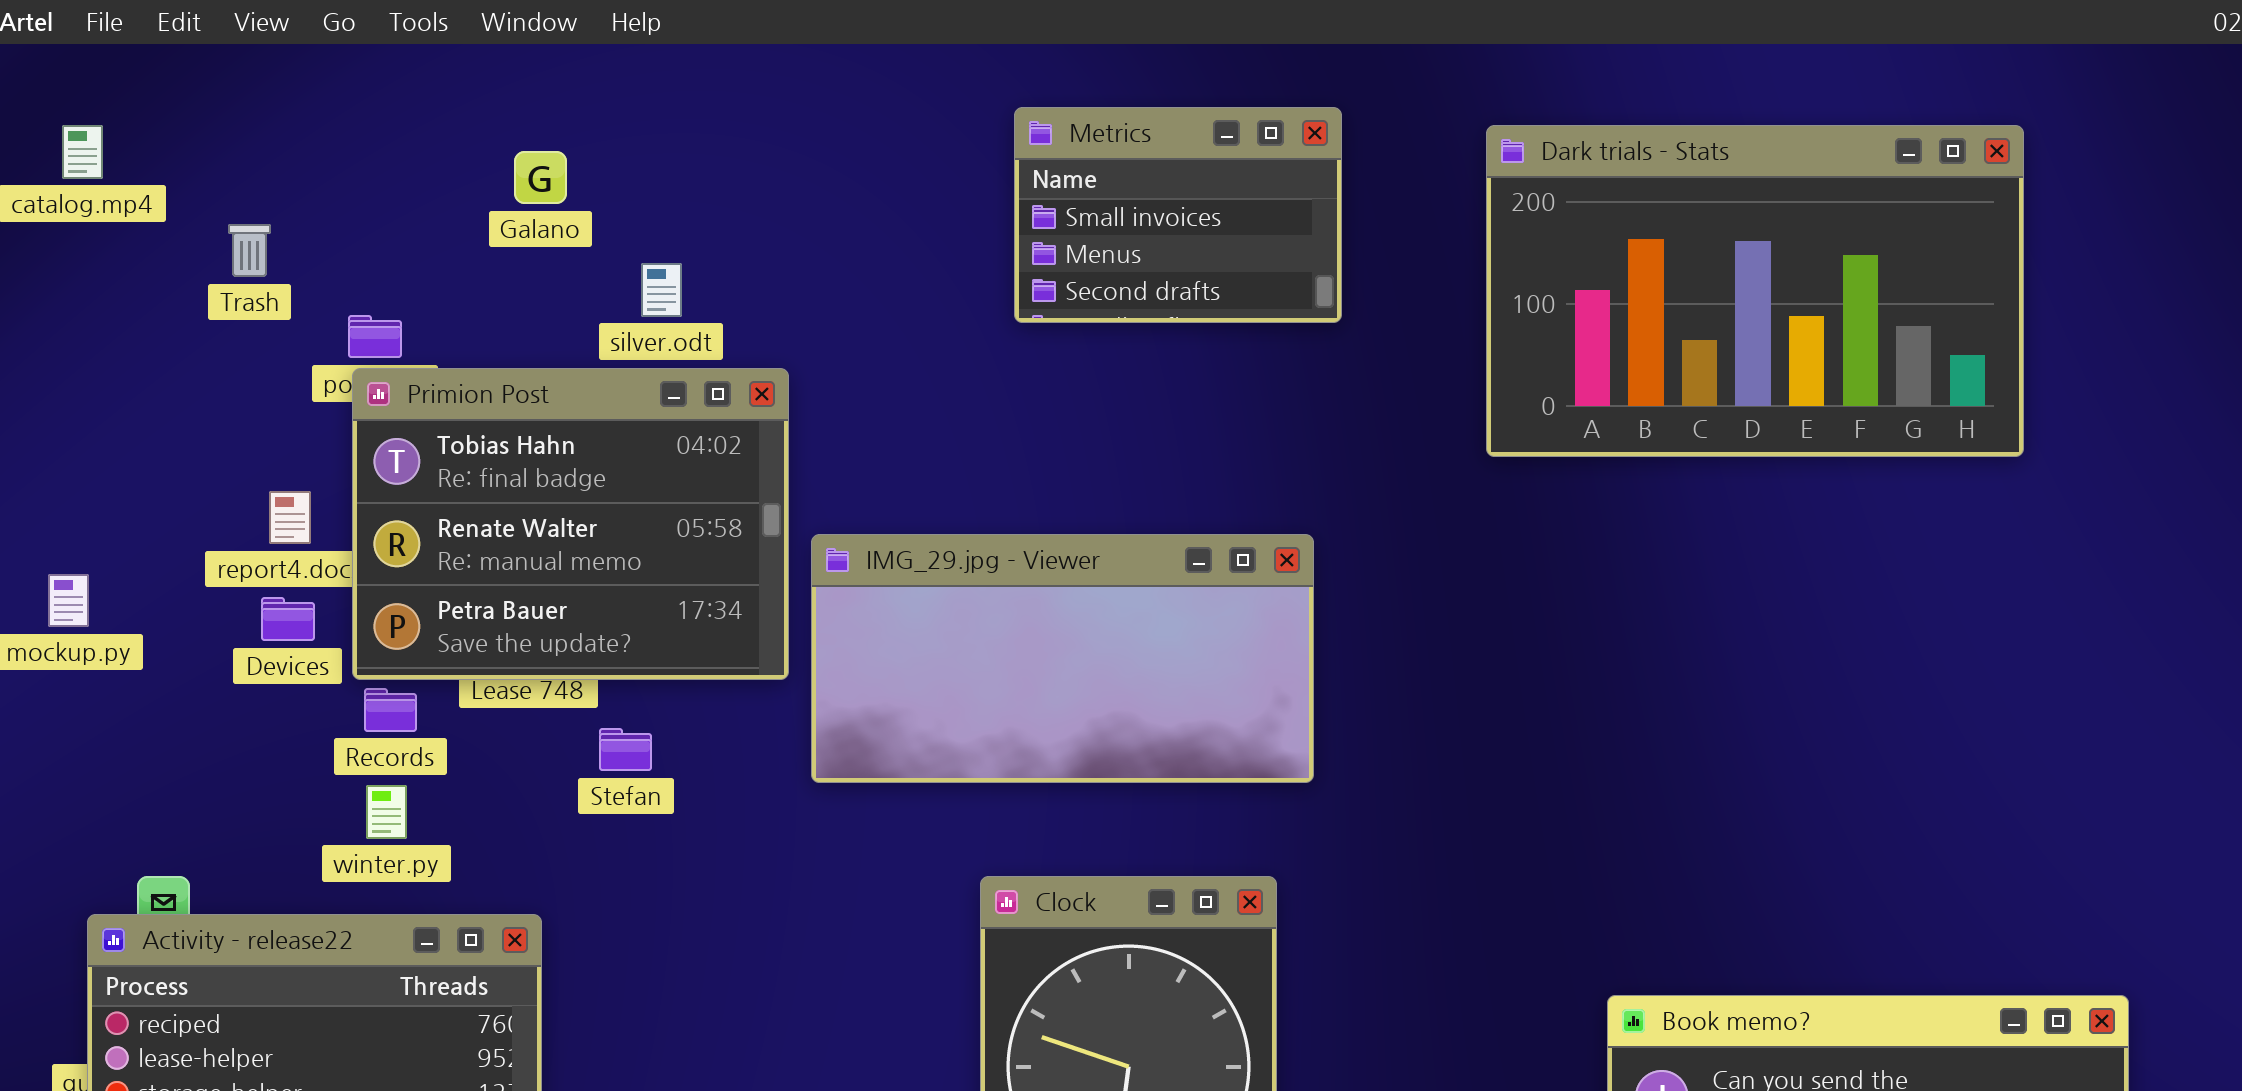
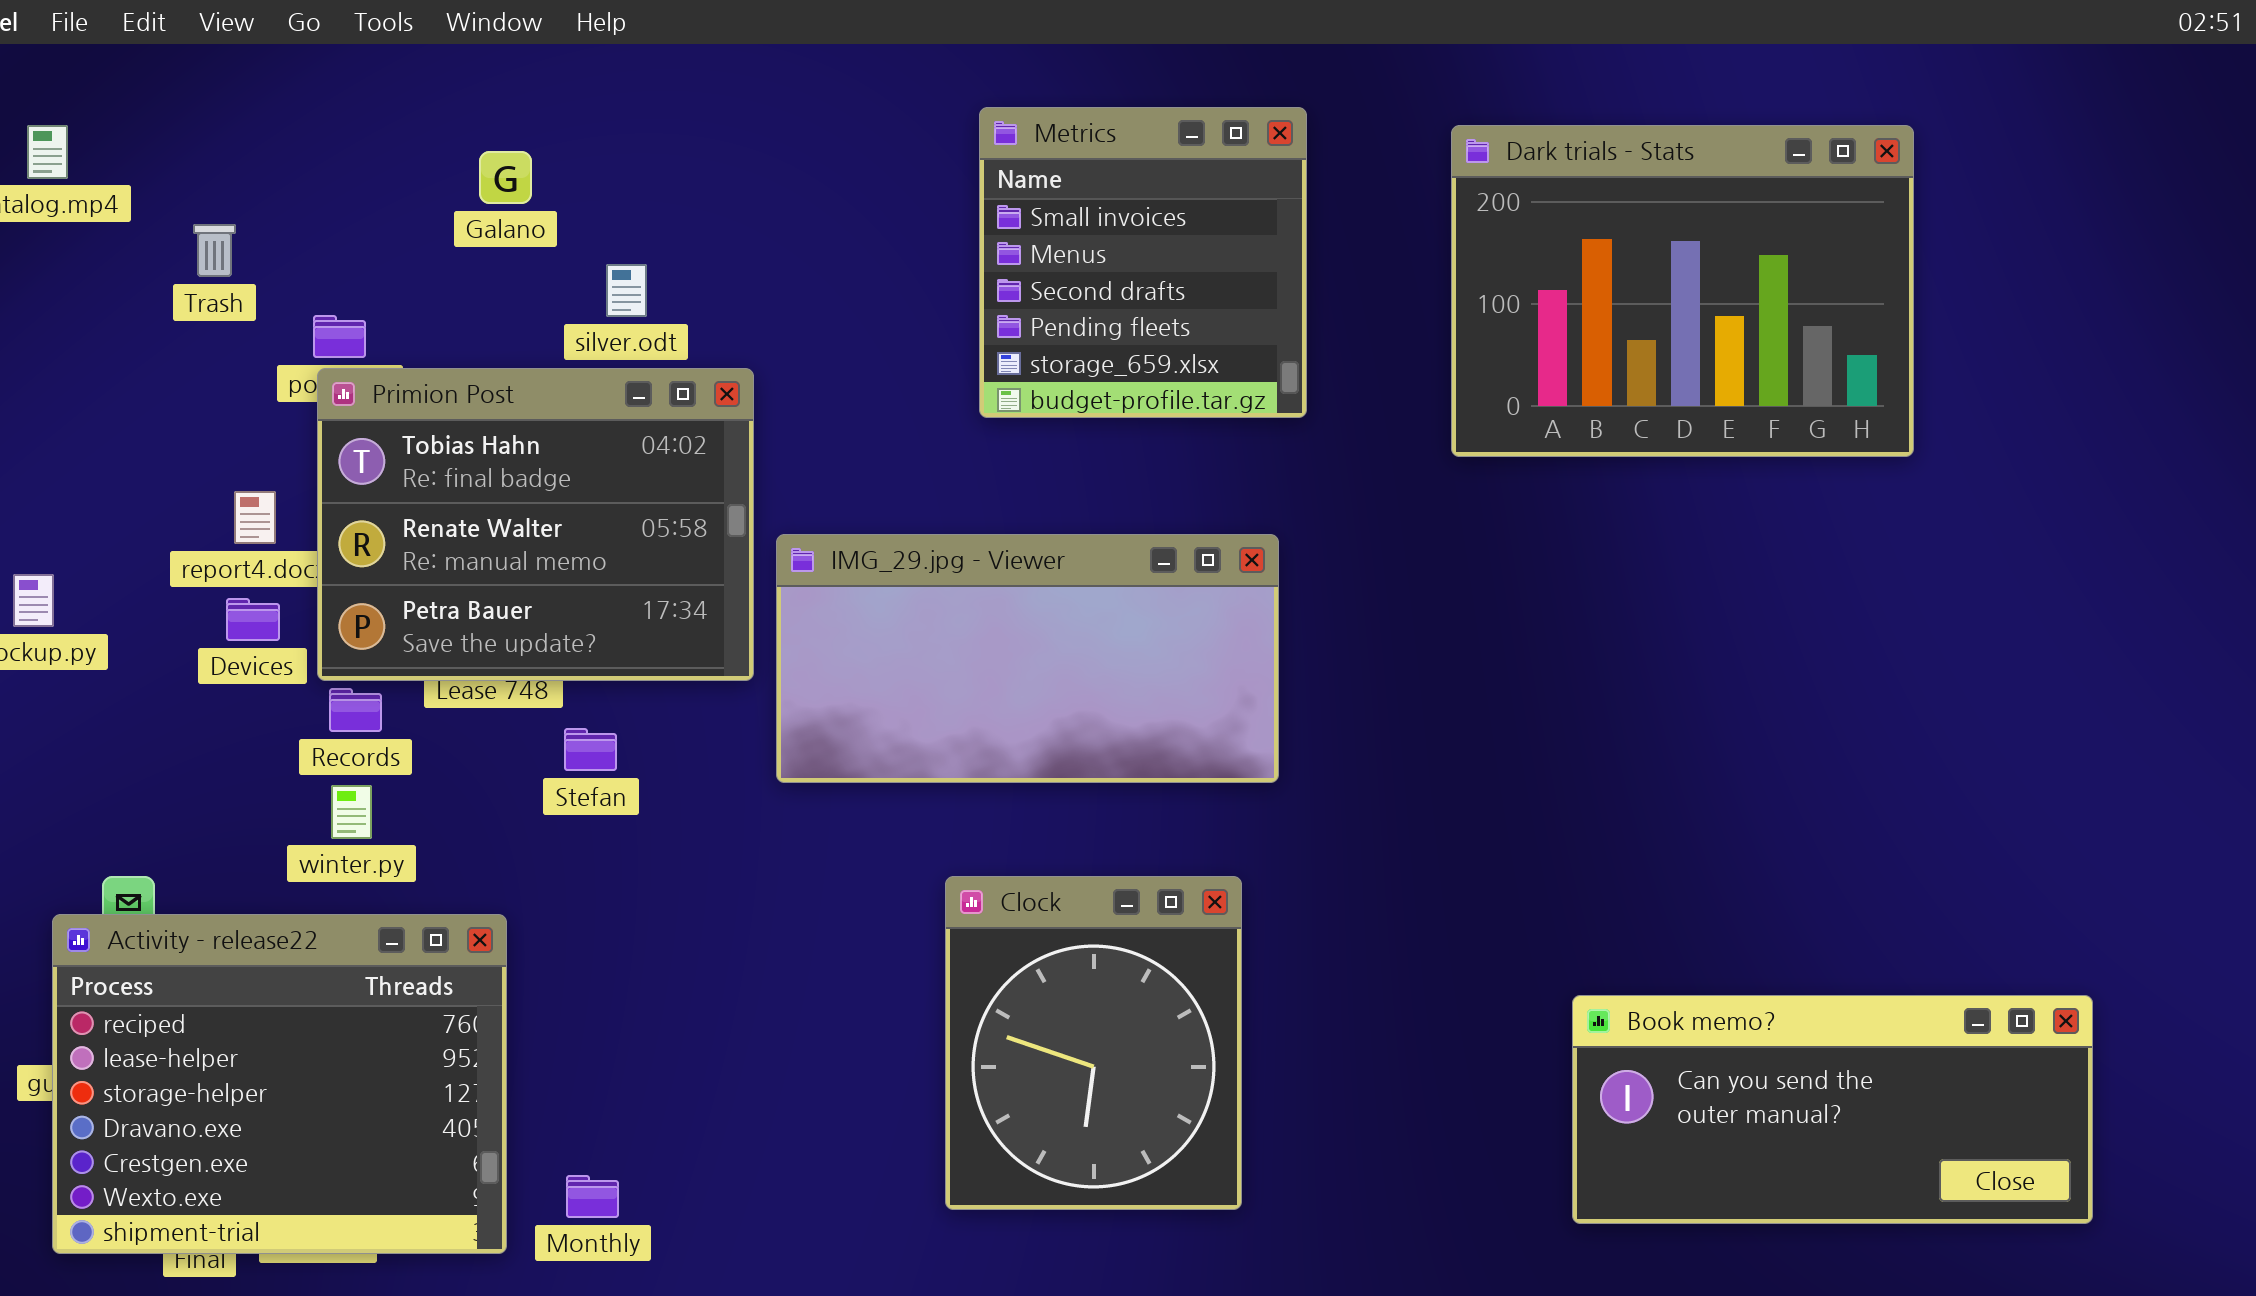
Metrics: [1014,107,1342,323] -> [979,107,1307,418], resized
Dark trials - Stats: [1486,125,2024,457] -> [1451,125,1914,457], resized

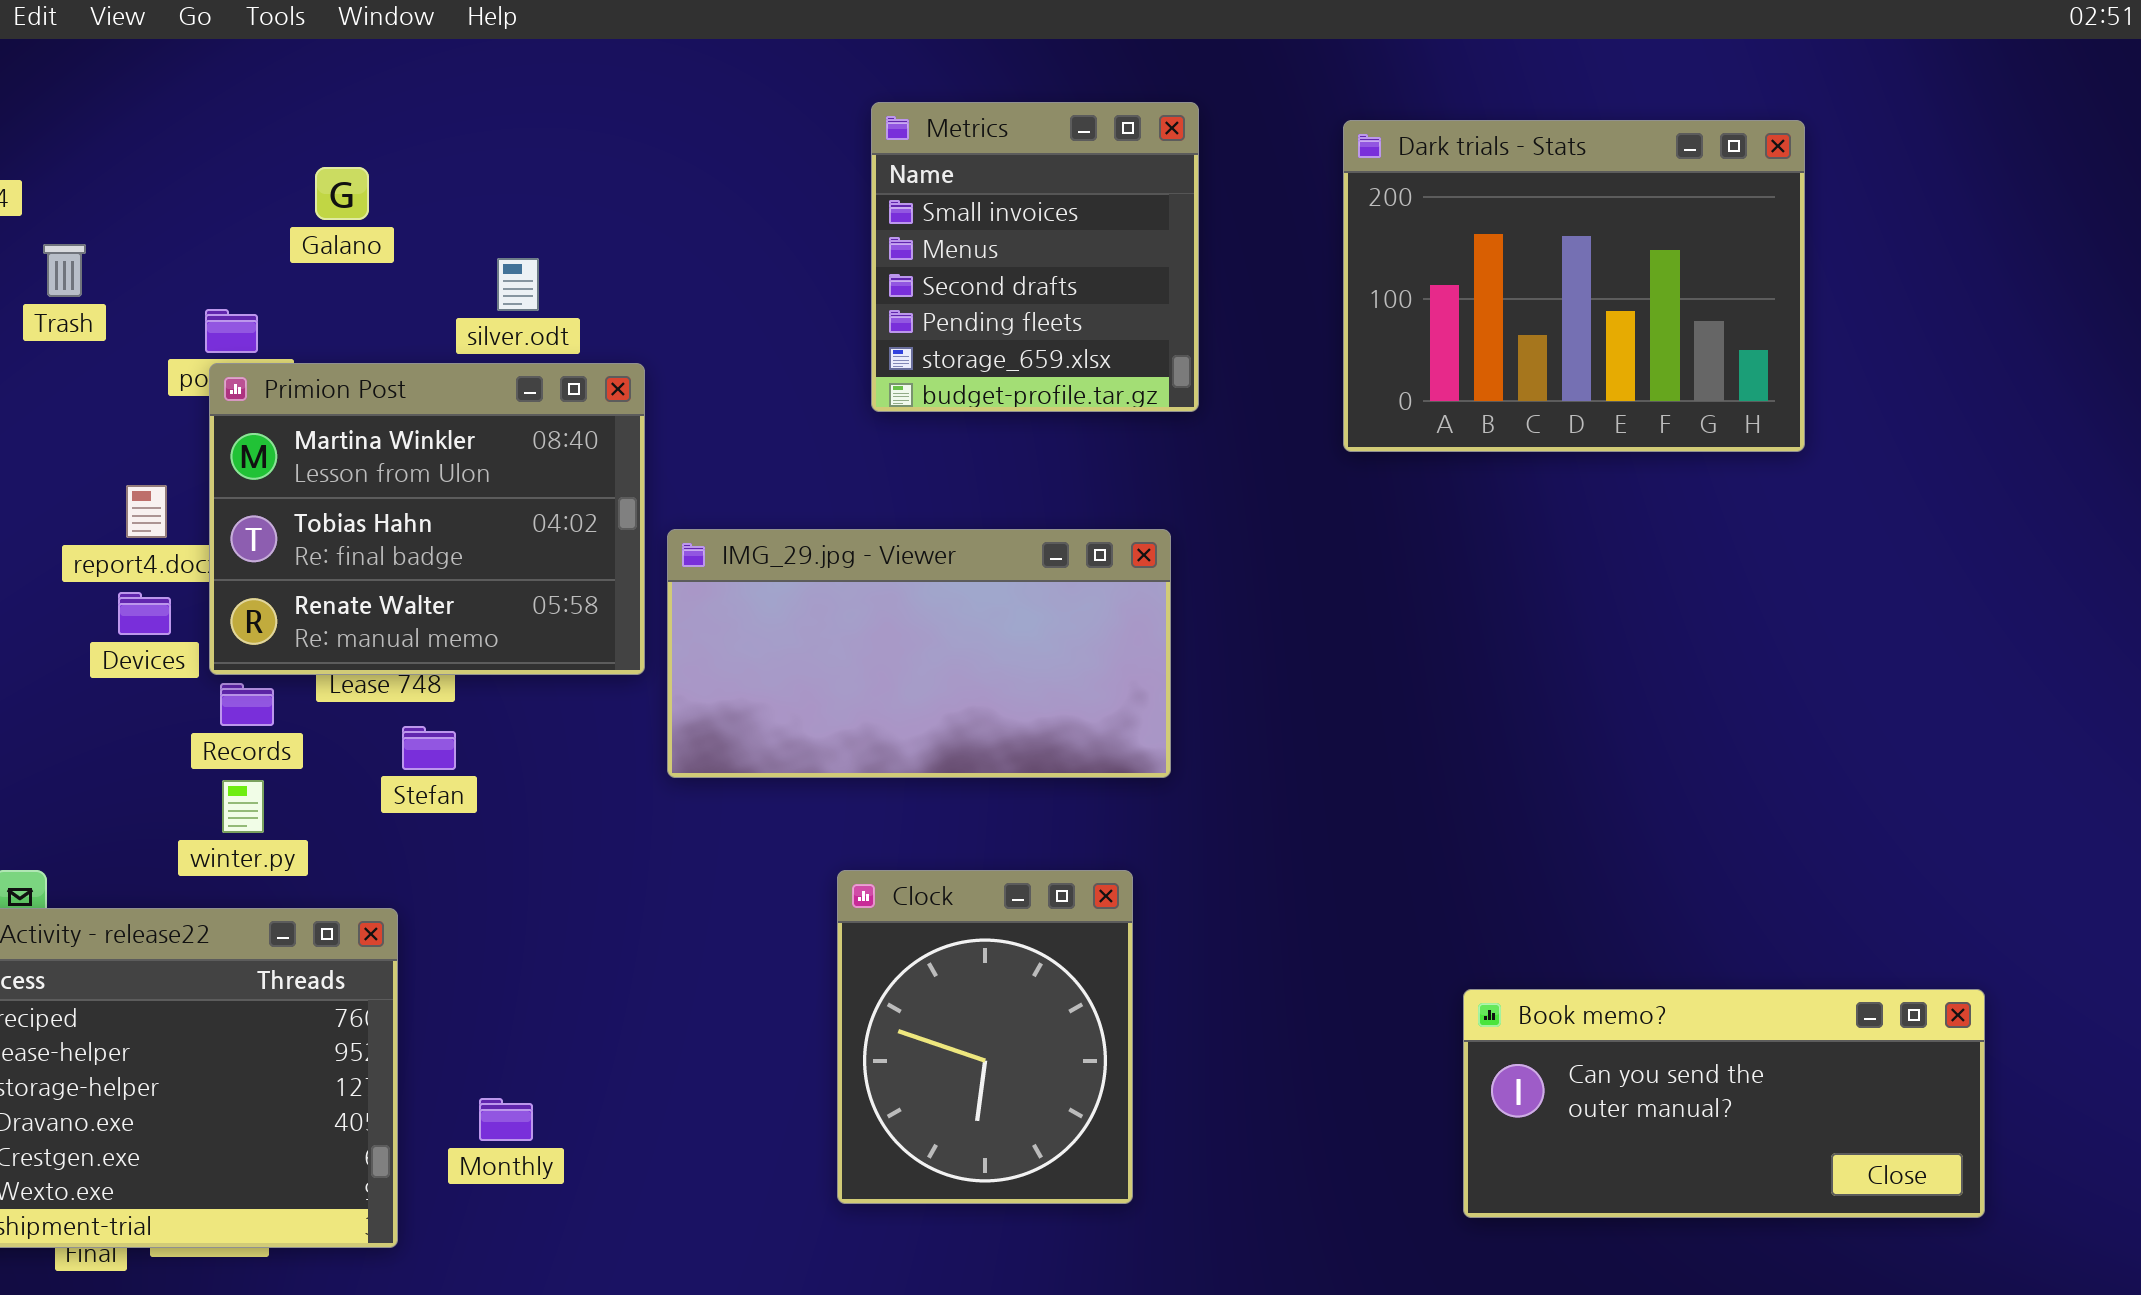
Galano: [479,151,532,204] -> [315,167,369,220], moved
Trash: [193,224,236,277] -> [43,244,86,297], moved
Primion Post: [317,368,754,681] -> [209,363,645,675], scrolled up 1 row
Stefan: [564,728,617,771] -> [402,726,456,770], moved
Monthly: [566,1175,619,1218] -> [479,1098,533,1141], moved

